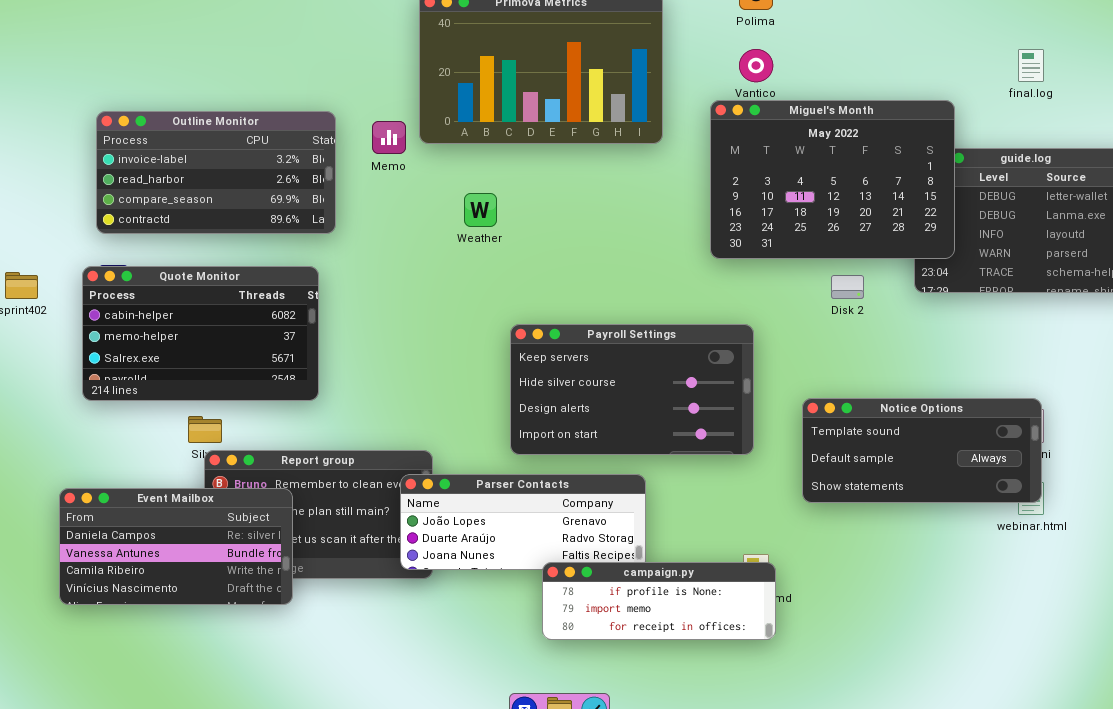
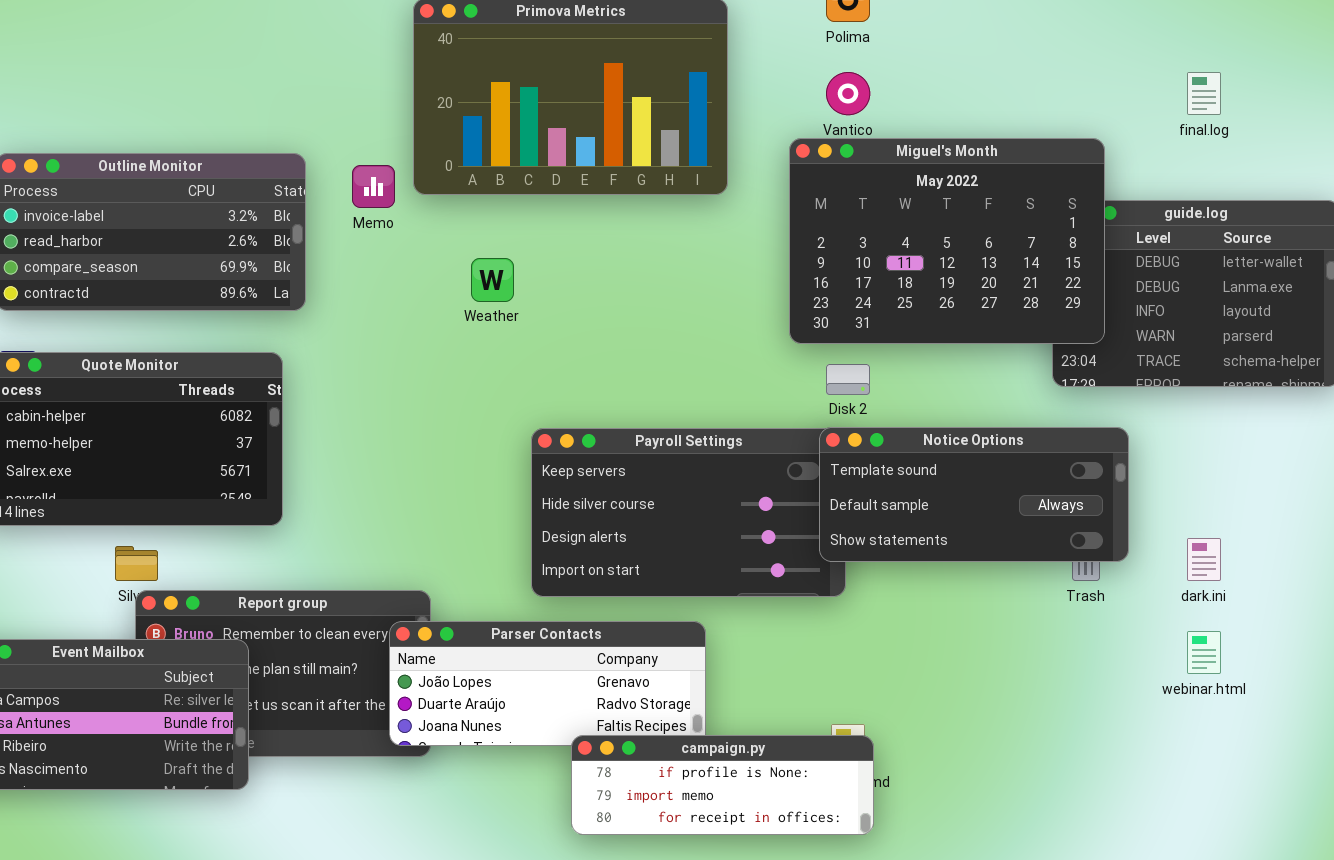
Disk 2: [831,275,864,299] -> [826,364,870,395], moved
Notice Options: [802,398,1042,503] -> [819,427,1129,562], moved

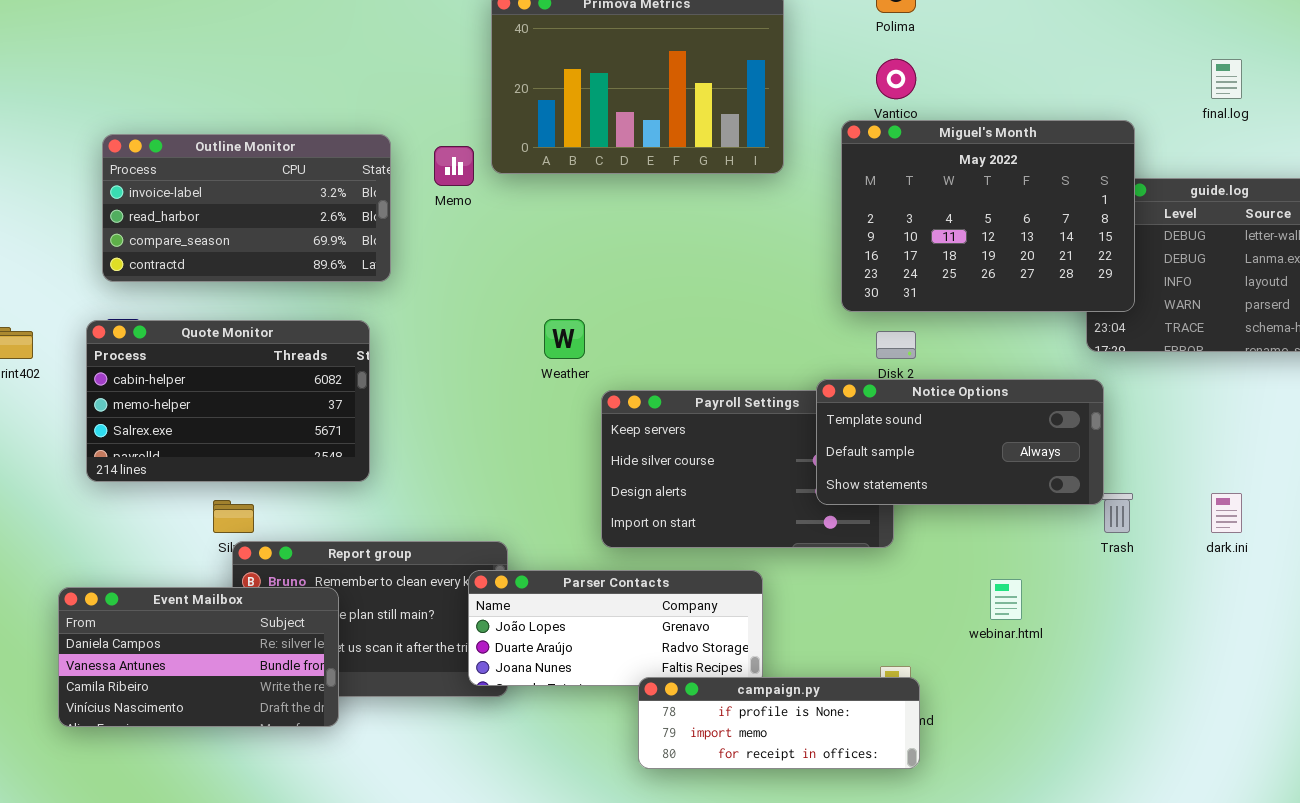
Weather: [471,258,514,302] -> [544,319,585,359], moved
Notice Options: [819,427,1129,562] -> [816,379,1104,505], moved
webinar.html: [1187,631,1221,674] -> [990,579,1022,620], moved

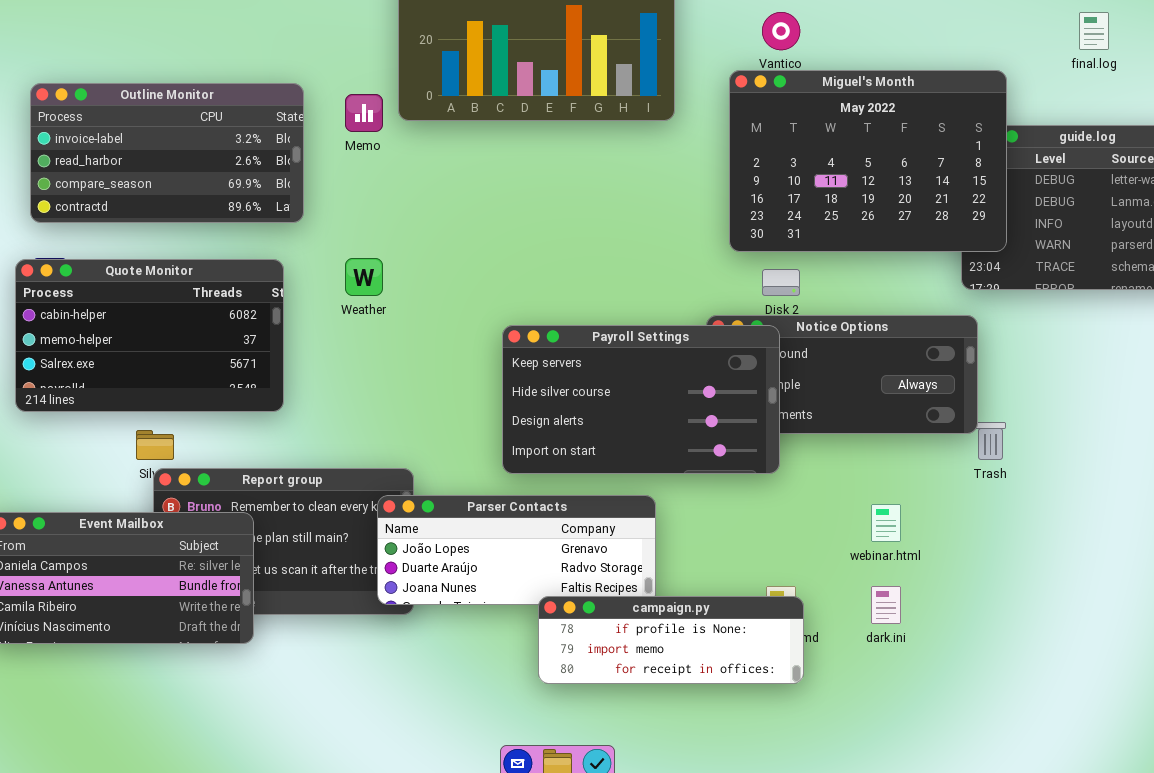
Weather: [544,319,585,359] -> [345,258,383,296], moved
Payroll Settings: [601,390,894,548] -> [502,325,780,474], raised
dark.ini: [1211,493,1242,533] -> [871,586,901,624], moved

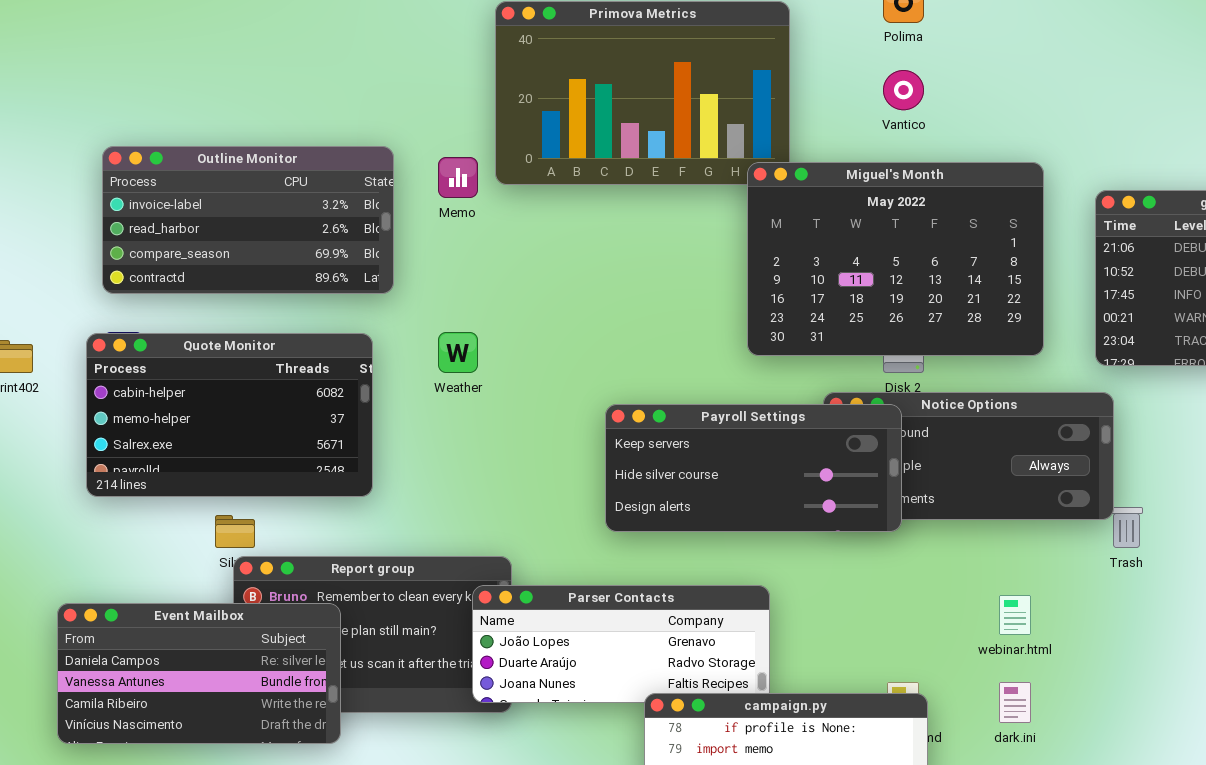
Miguel's Month: [729,70,1007,252] -> [747,162,1044,356], moved
Payroll Settings: [502,325,780,474] -> [605,404,902,532], resized

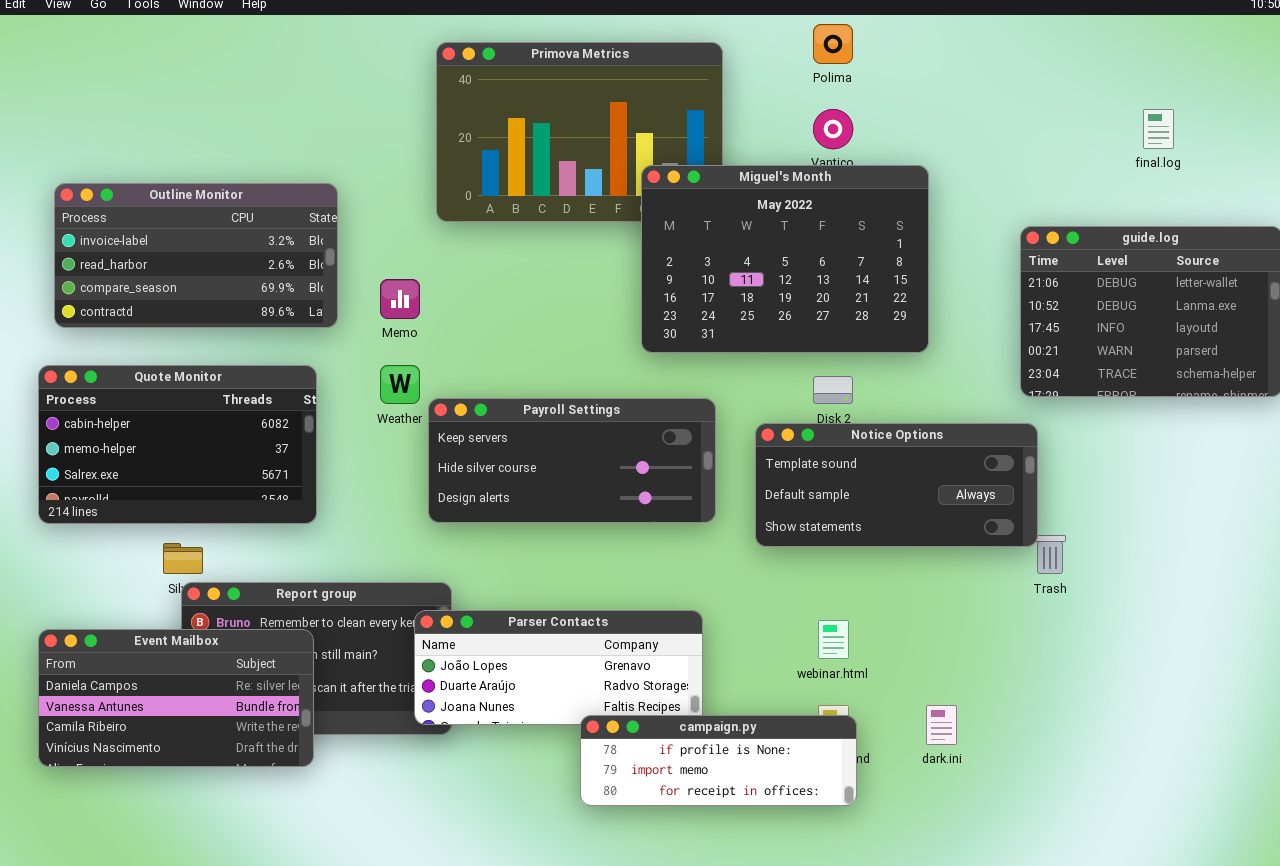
Memo: [438,157,478,198] -> [380,279,420,319], moved
Miguel's Month: [747,162,1044,356] -> [641,165,929,353], moved
Payroll Settings: [605,404,902,532] -> [428,398,716,523], moved
webinar.html: [999,595,1031,635] -> [818,620,849,659], moved
Event Mailbox: [57,603,341,744] -> [38,629,314,767], moved

